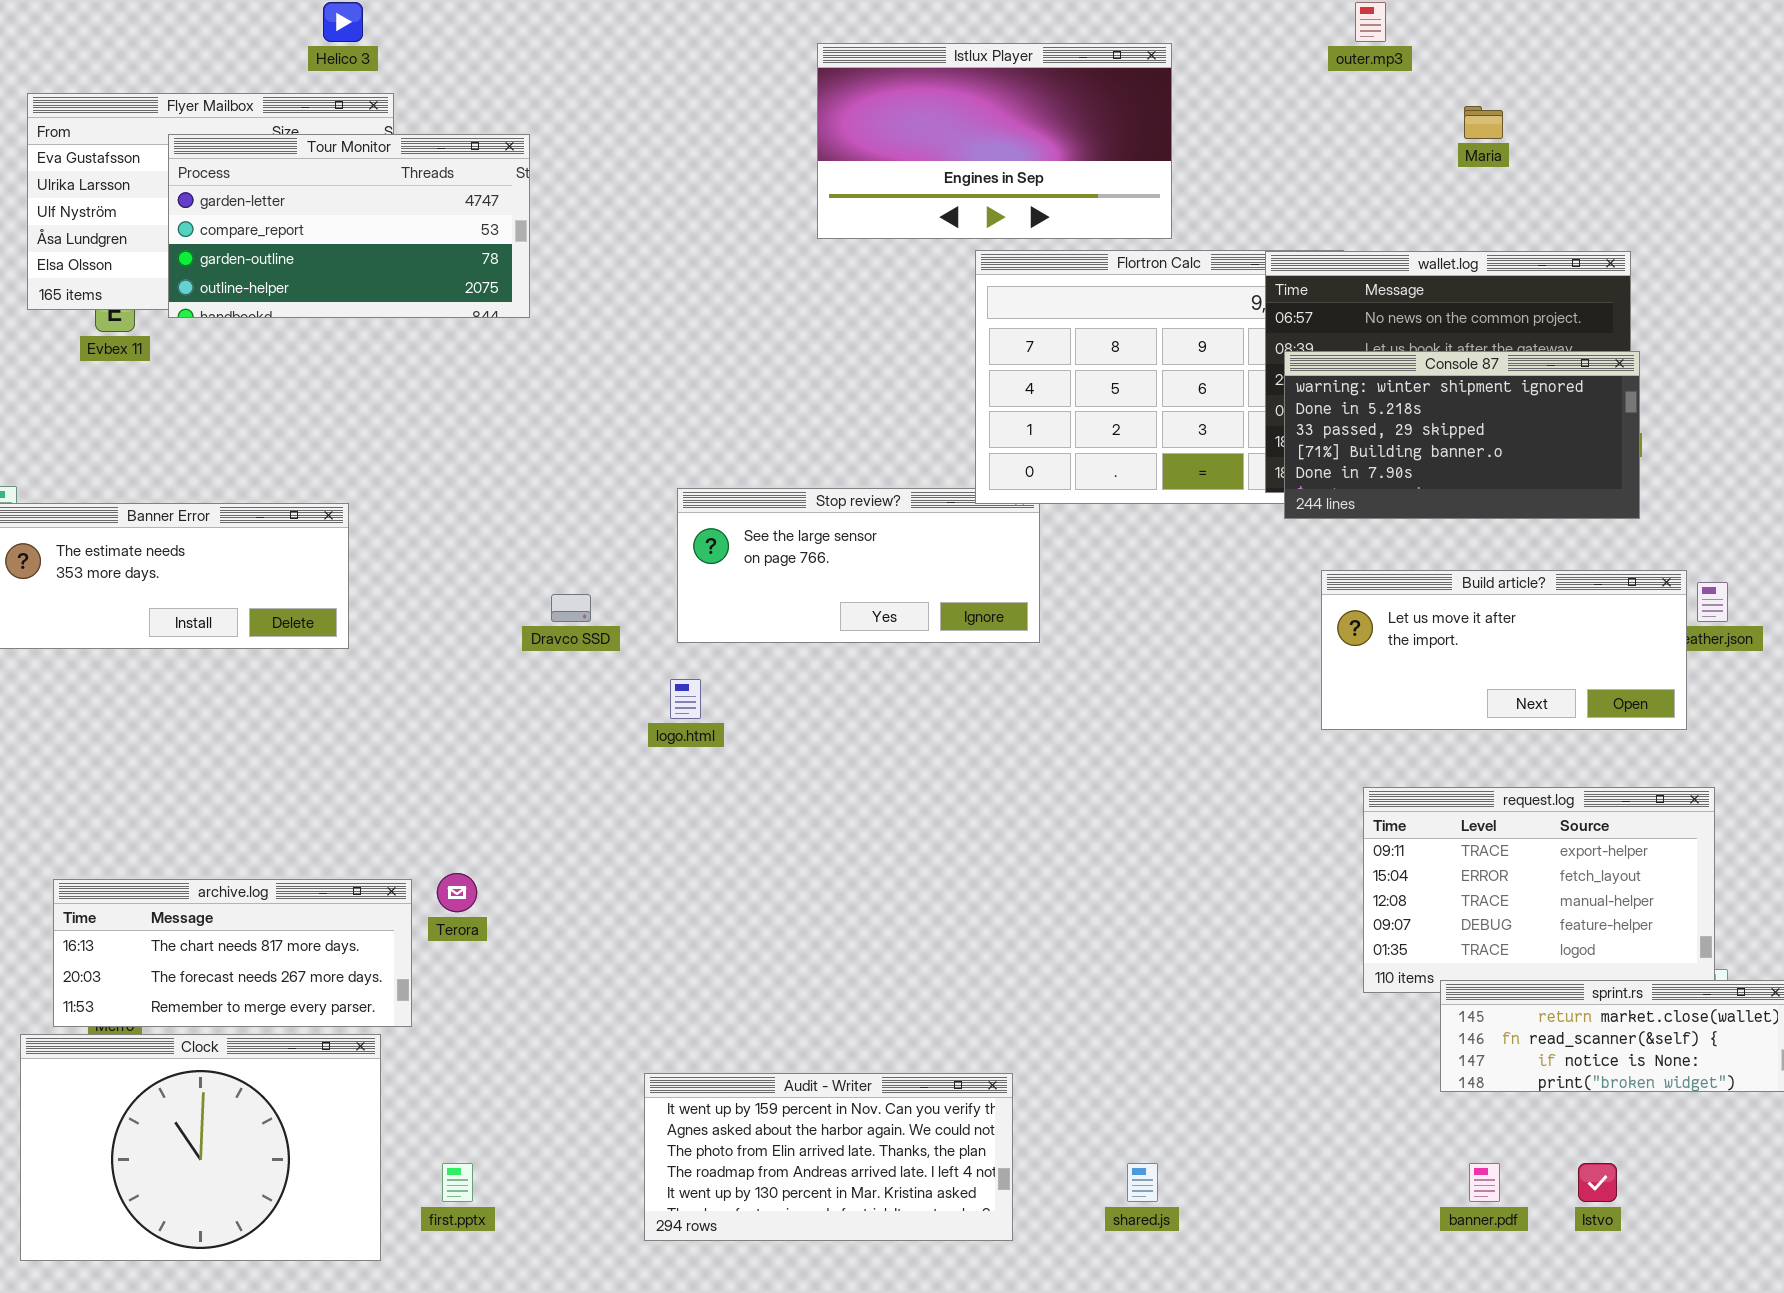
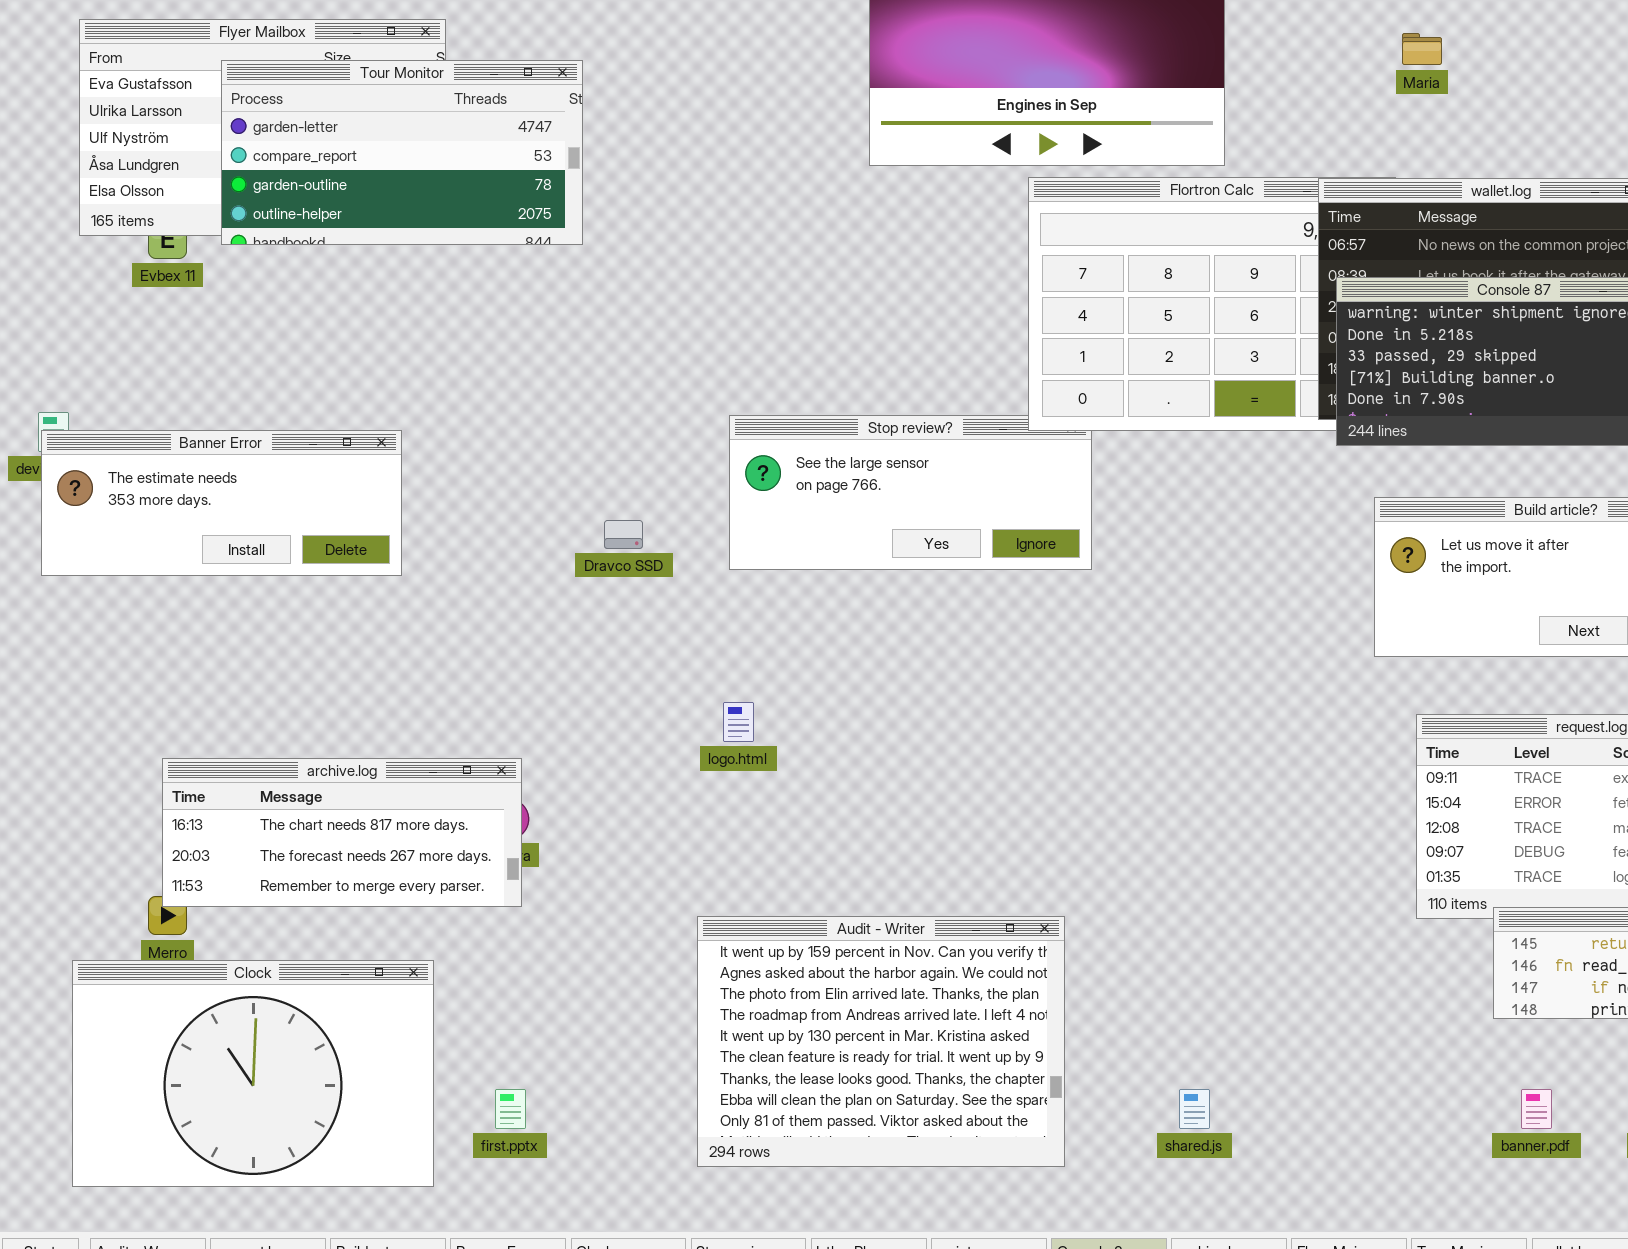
Maria: [1464,106,1503,139] -> [1402,33,1442,65], moved
logo.html: [670,679,701,719] -> [723,702,754,742], moved
archive.log: [53,879,412,1027] -> [162,758,522,907], moved
Audit - Writer: [644,1073,1013,1241] -> [697,916,1065,1167], resized

